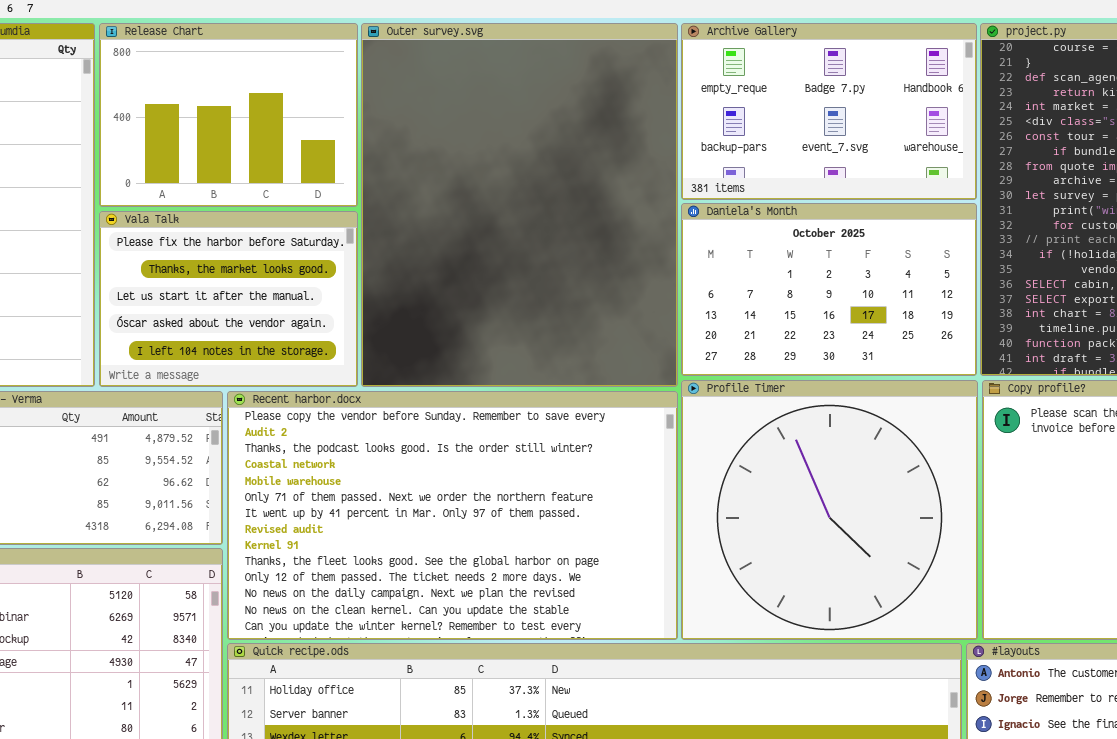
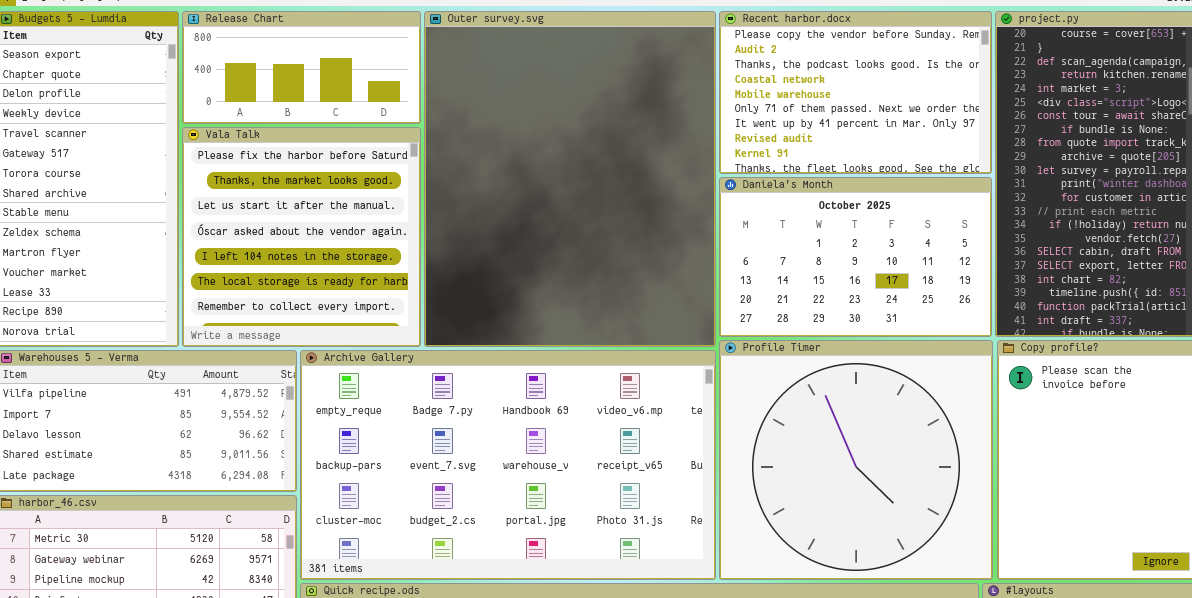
Release Chart: [99,23,358,207] -> [182,11,421,124], resized
Archive Gallery: [681,23,977,200] -> [300,350,716,580], moved, resized
Vala Talk: [99,211,358,387] -> [182,127,421,347], resized
Recent harbor.docx: [227,391,678,640] -> [719,11,992,174], moved, resized

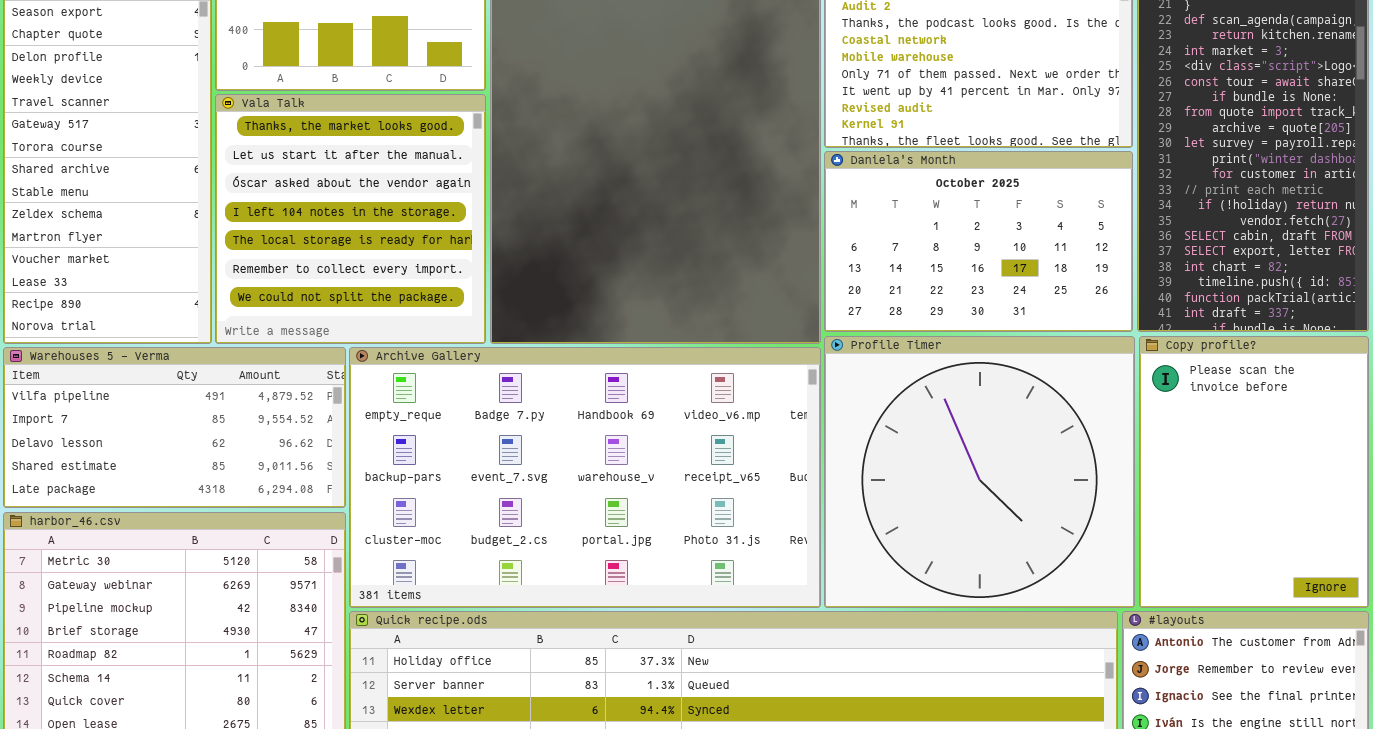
Vala Talk: [182,127,421,347] -> [215,94,486,344], scrolled down 1 row

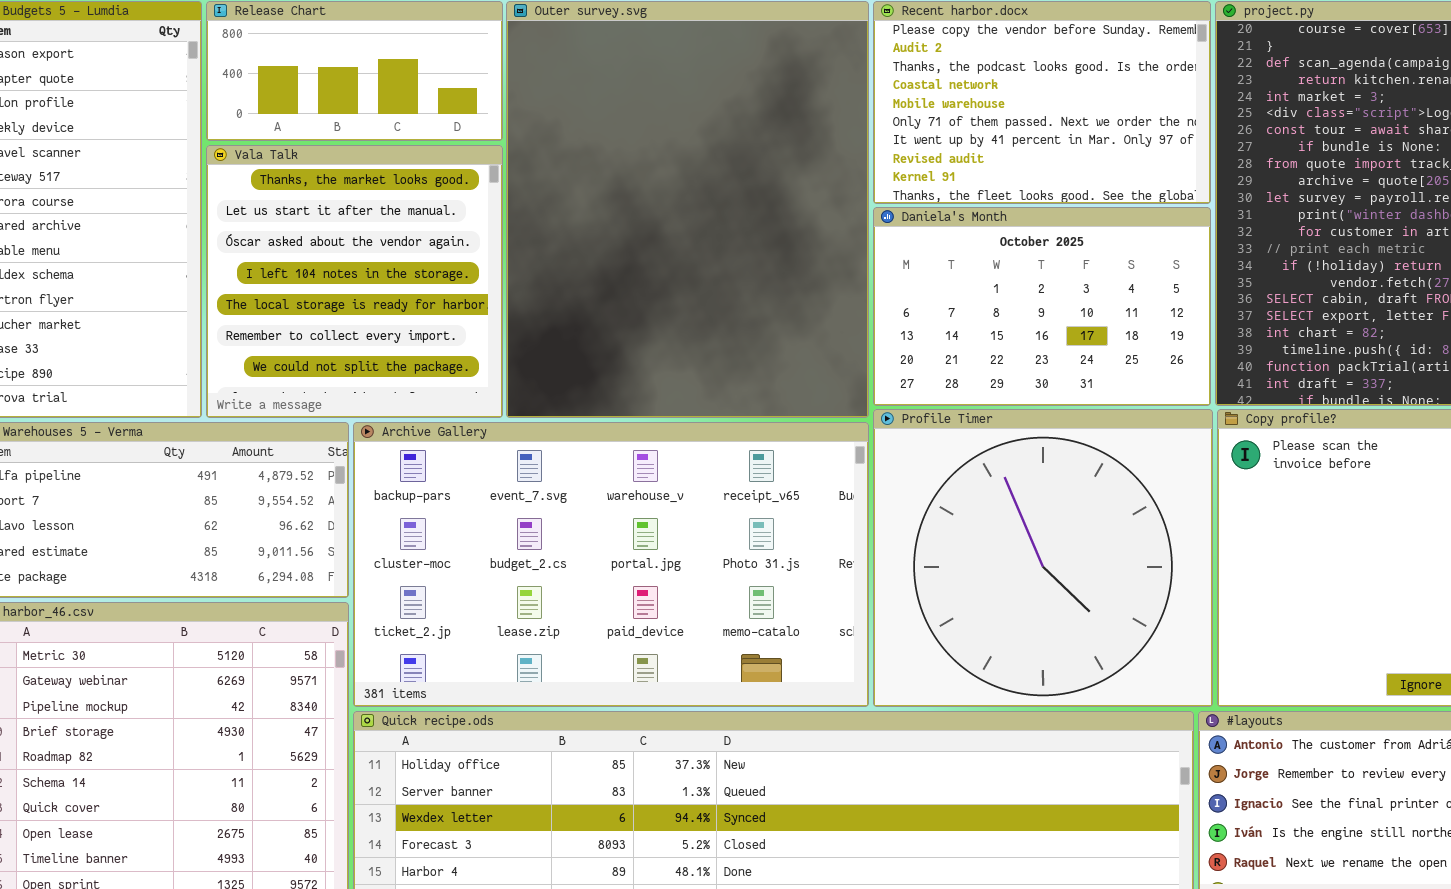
Archive Gallery: [349,347,821,608] -> [353,422,869,707], scrolled down 1 row

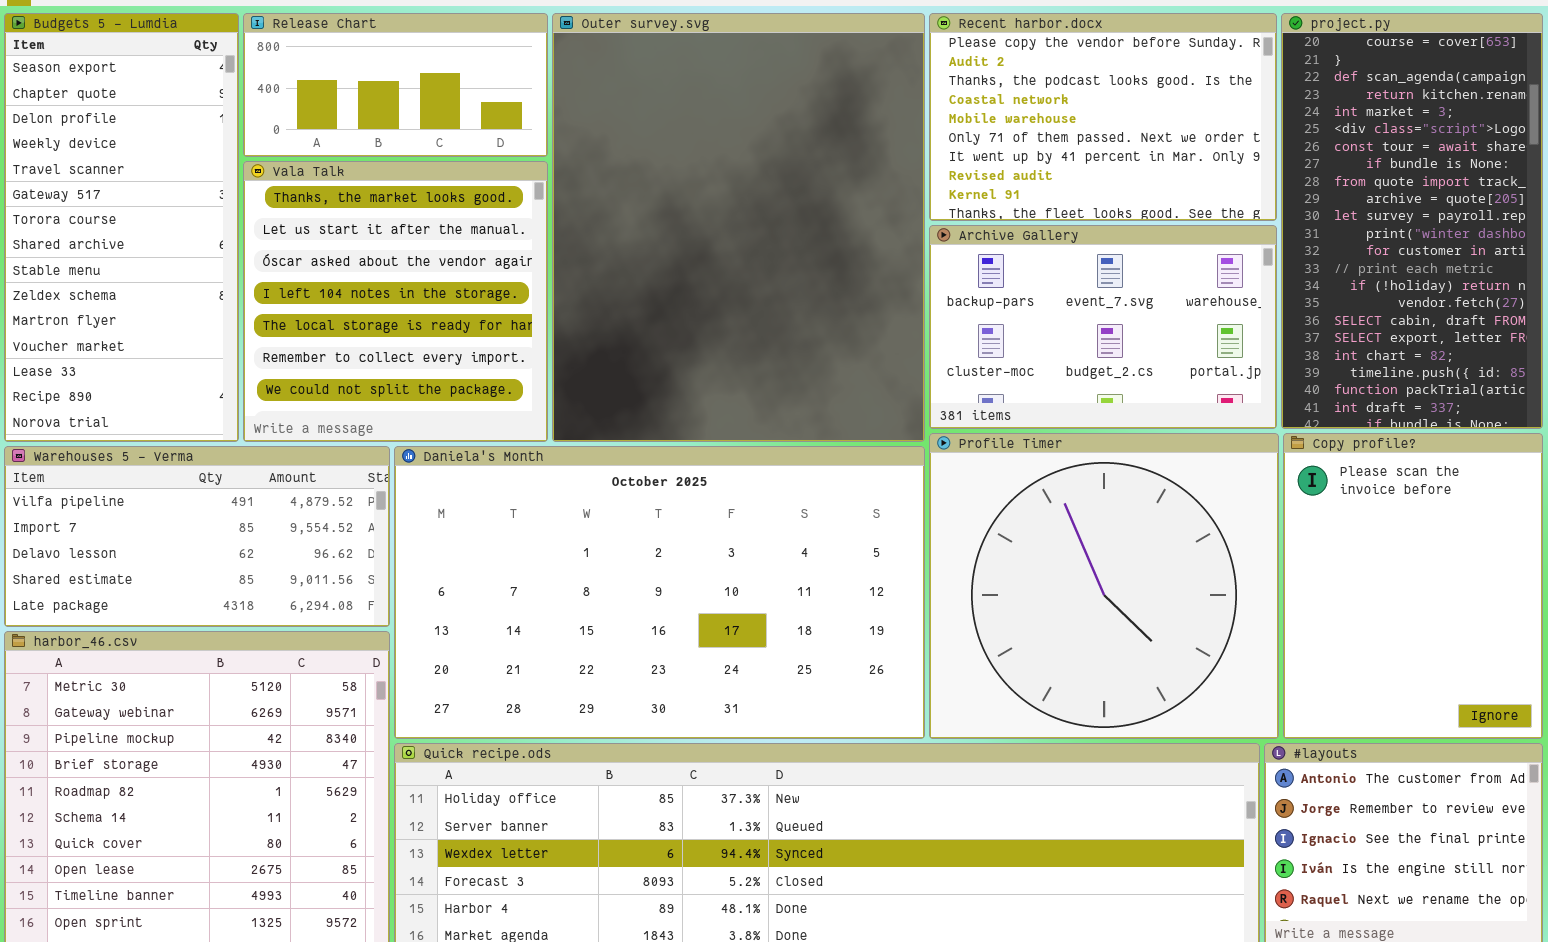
Daniela's Month: [873,207,1211,406] -> [394,446,925,739], moved, resized
Archive Gallery: [353,422,869,707] -> [929,225,1277,429], moved, resized

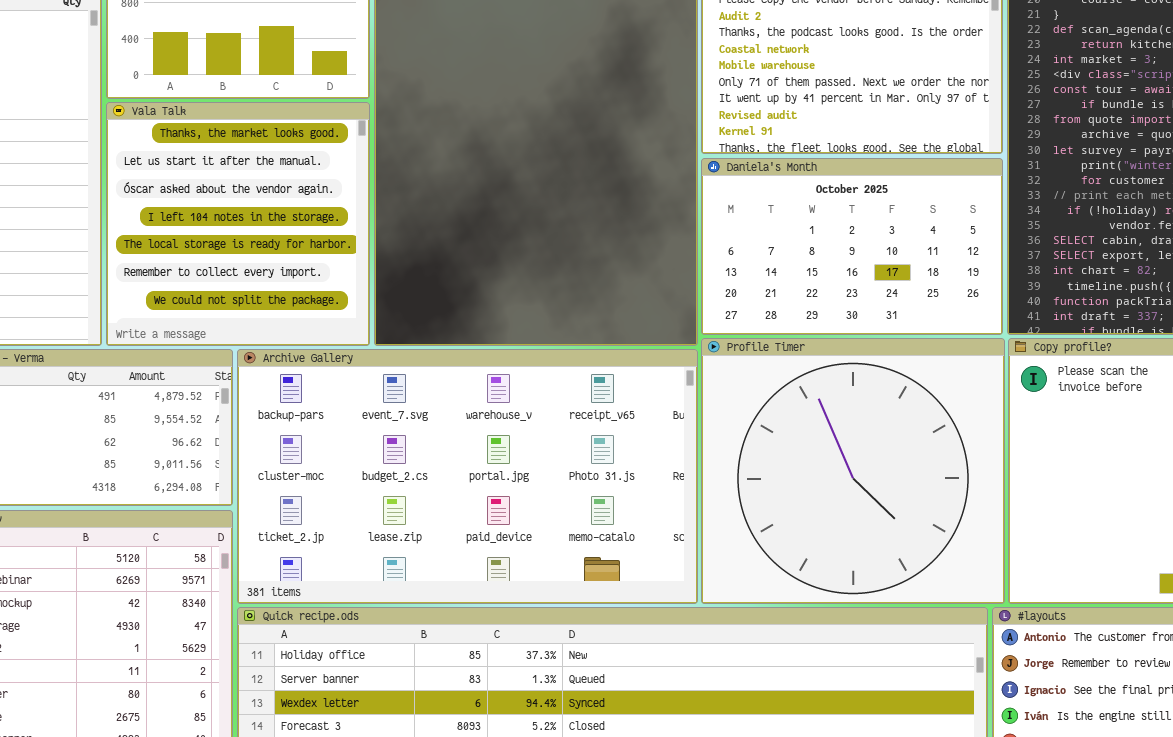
Archive Gallery: [929,225,1277,429] -> [237,349,698,604], moved, resized
Daniela's Month: [394,446,925,739] -> [701,158,1003,335], moved, resized

